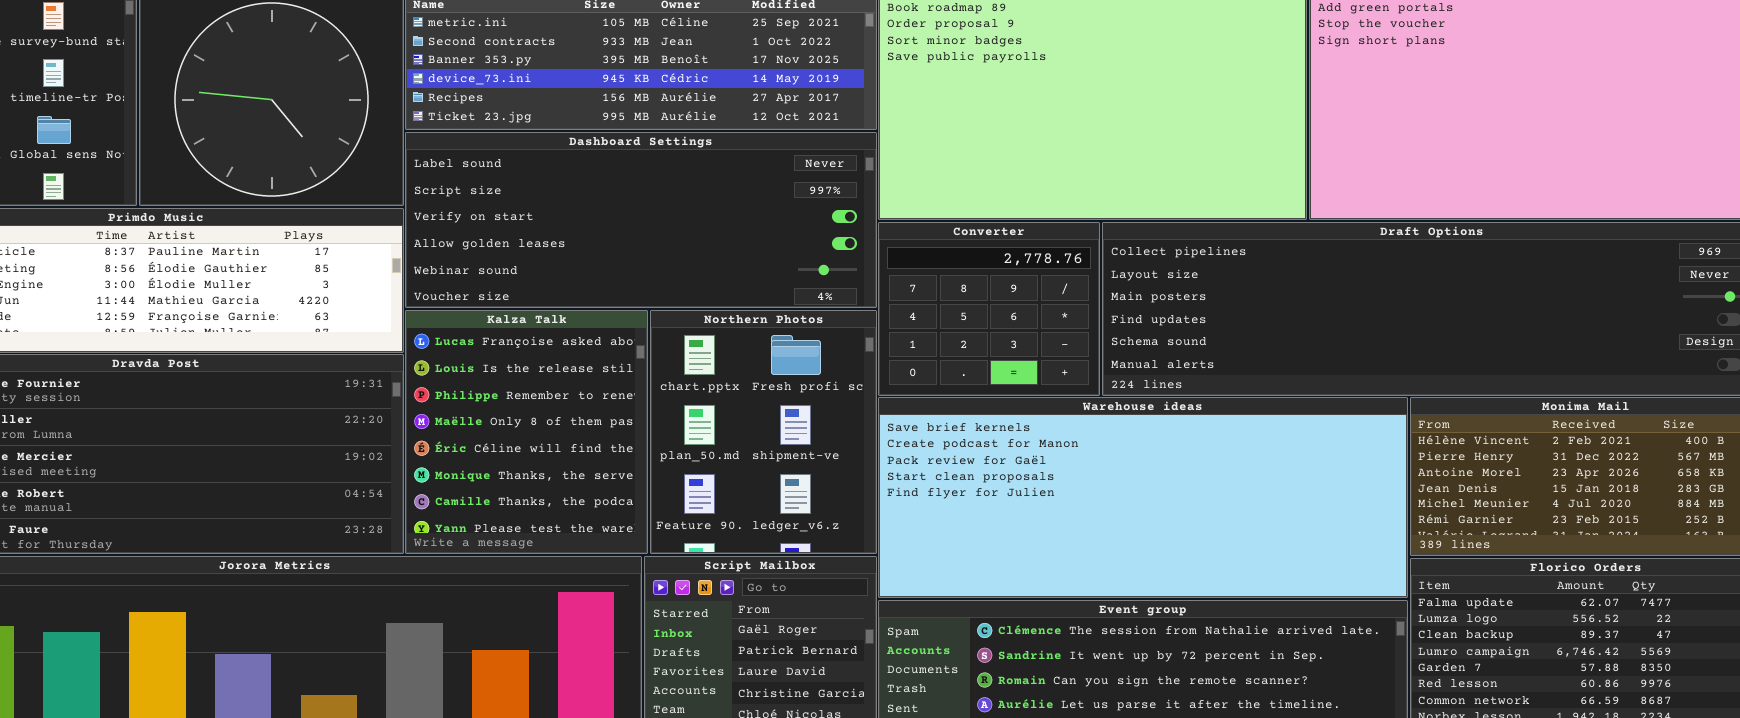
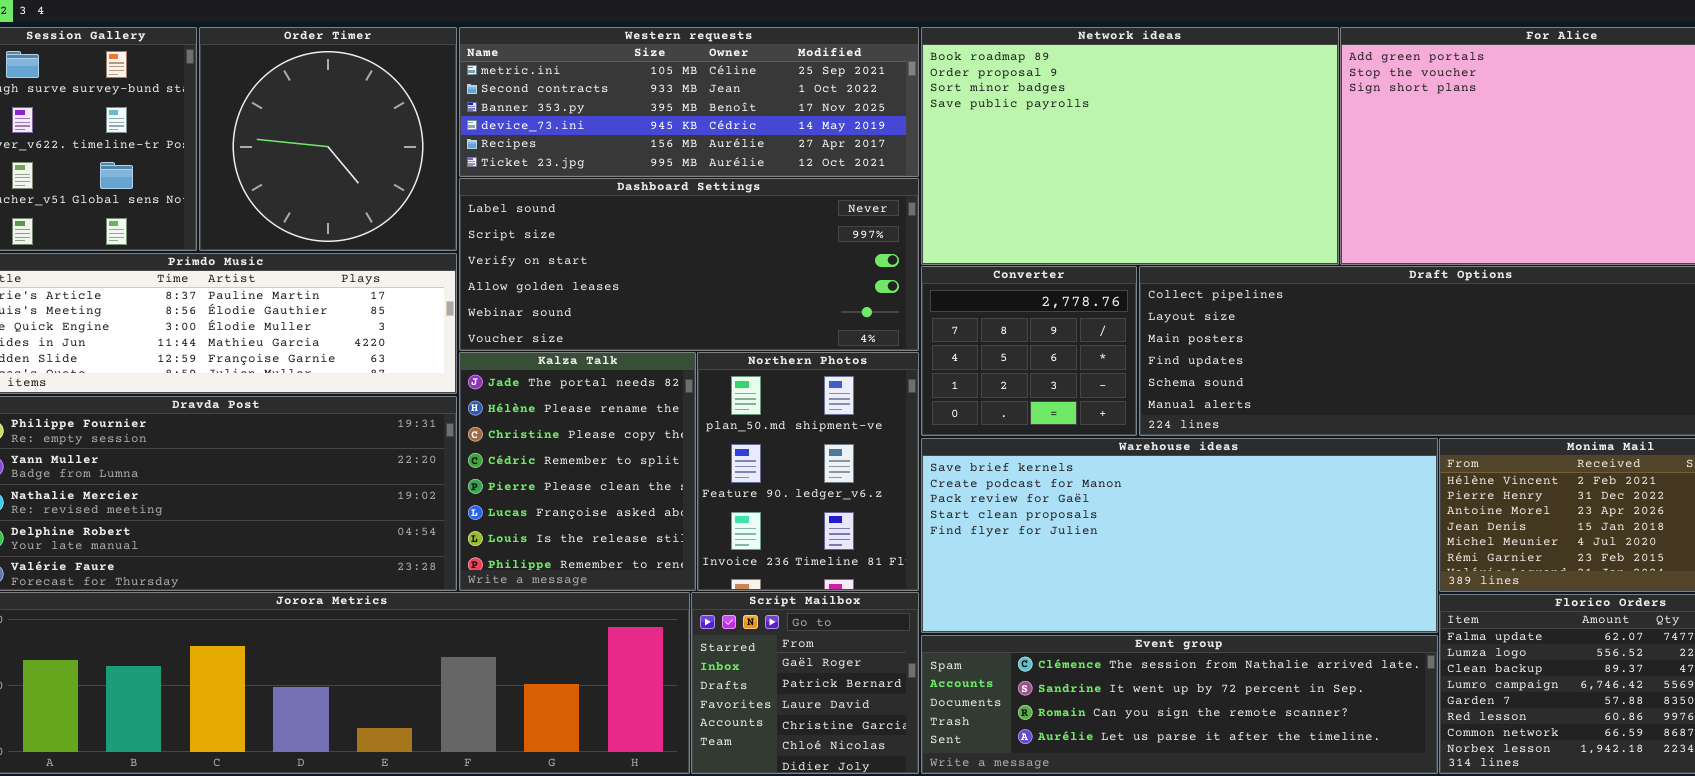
Kalza Talk: [405,310,648,554] -> [459,352,696,591], scrolled up 5 rows
Northern Photos: [650,310,877,554] -> [697,352,919,591], scrolled down 1 row

